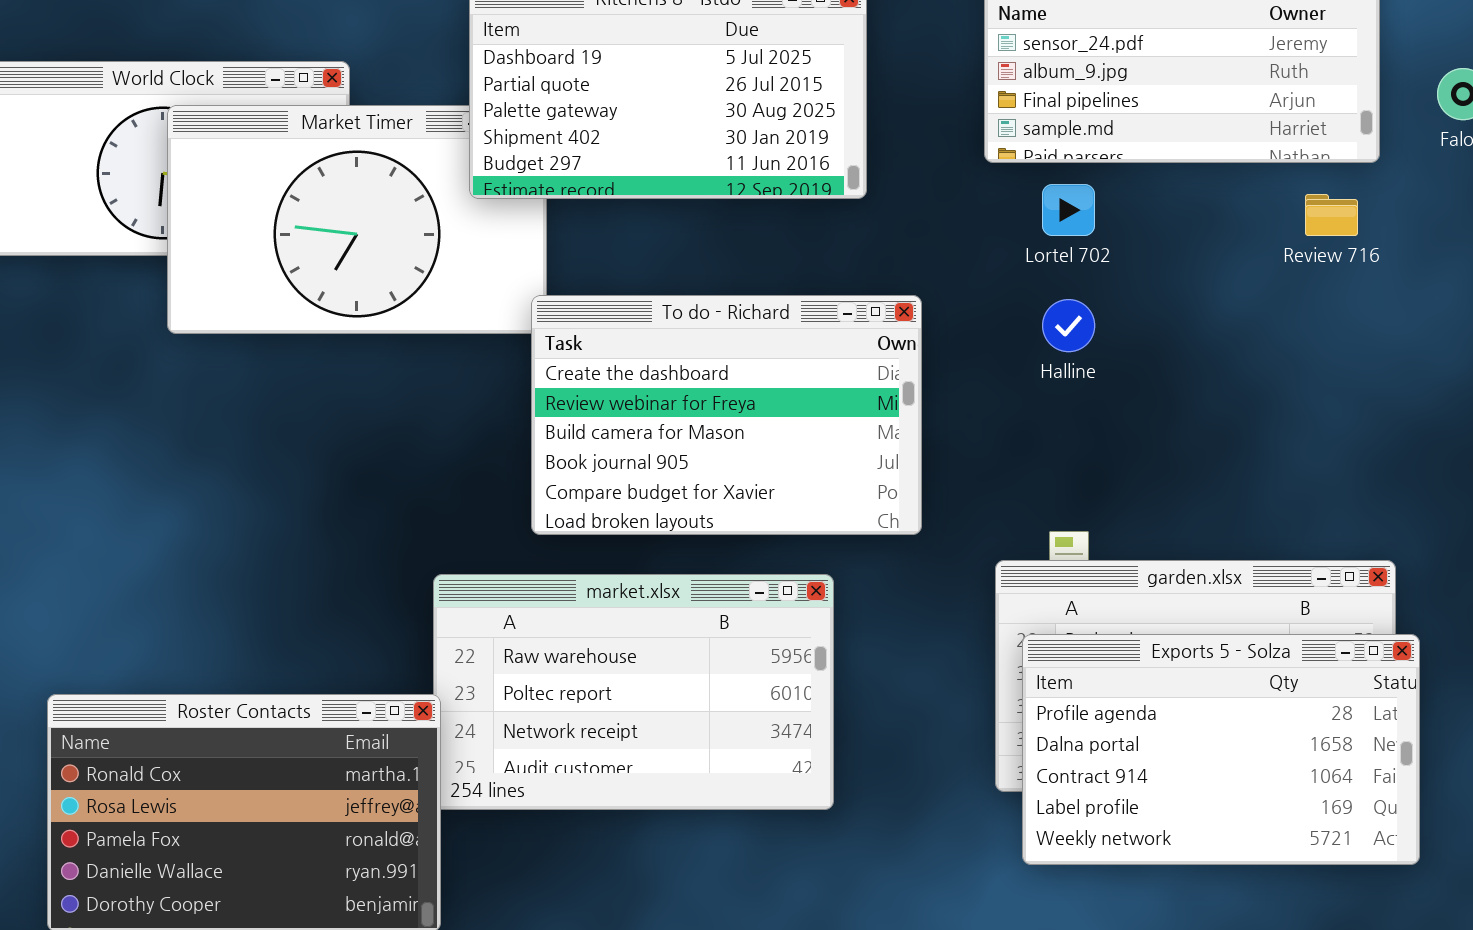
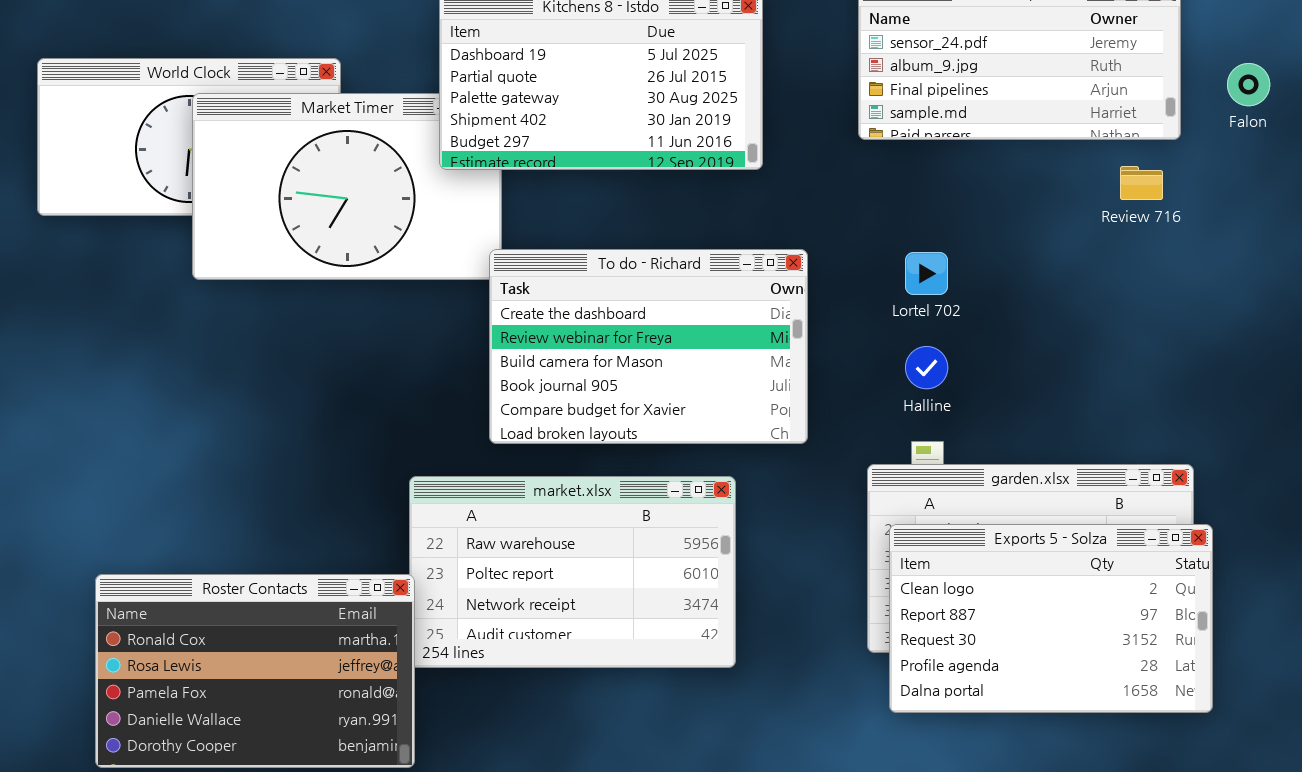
Lortel 702: [1042,184,1095,236] -> [905,252,948,295], moved
Halline: [1042,299,1095,352] -> [905,346,948,389], moved
Exports 5 - Solza: [1022,634,1420,865] -> [889,524,1213,713], scrolled up 3 rows

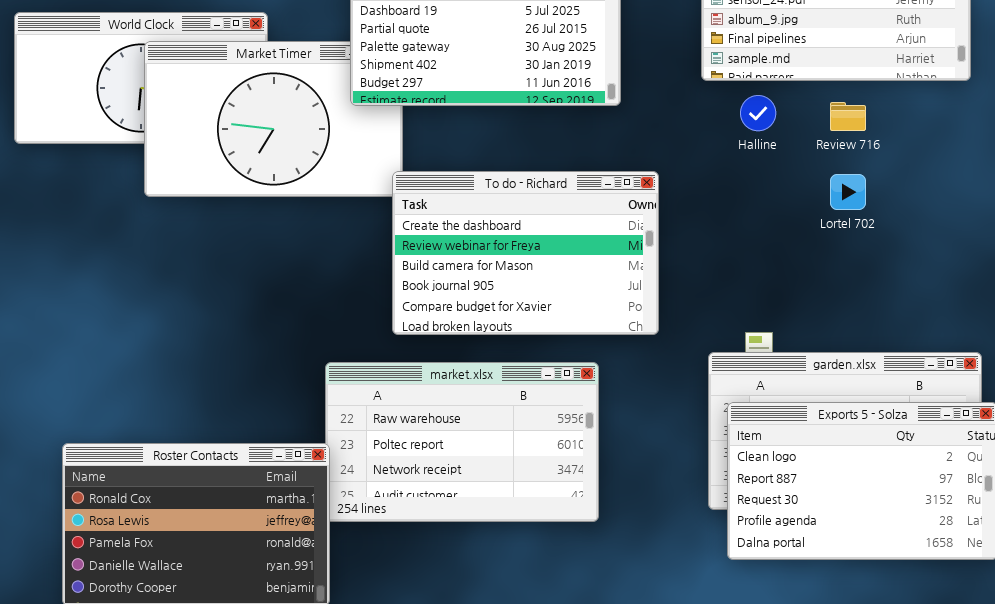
Review 716: [1120,166,1163,200] -> [830,102,866,131], moved
Lortel 702: [905,252,948,295] -> [830,174,866,210], moved
Halline: [905,346,948,389] -> [740,95,776,131], moved

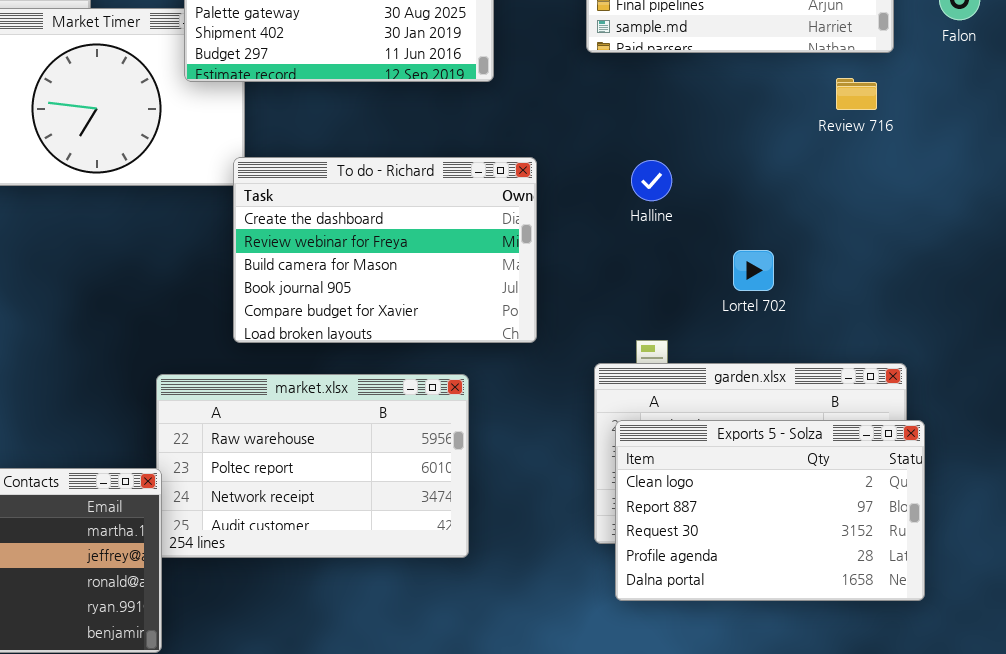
Halline: [740,95,776,131] -> [631,160,672,201], moved
Review 716: [830,102,866,131] -> [836,78,877,110], moved
Lortel 702: [830,174,866,210] -> [733,250,774,291], moved

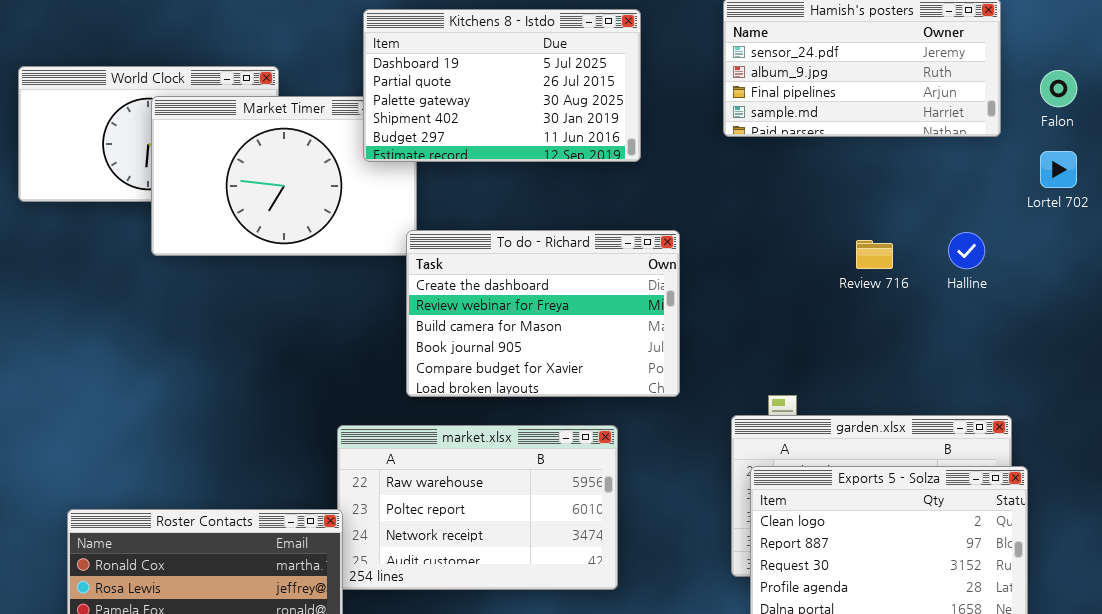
Review 716: [836,78,877,110] -> [856,240,893,269], moved
Halline: [631,160,672,201] -> [948,232,985,269], moved
Lortel 702: [733,250,774,291] -> [1040,151,1077,188], moved

